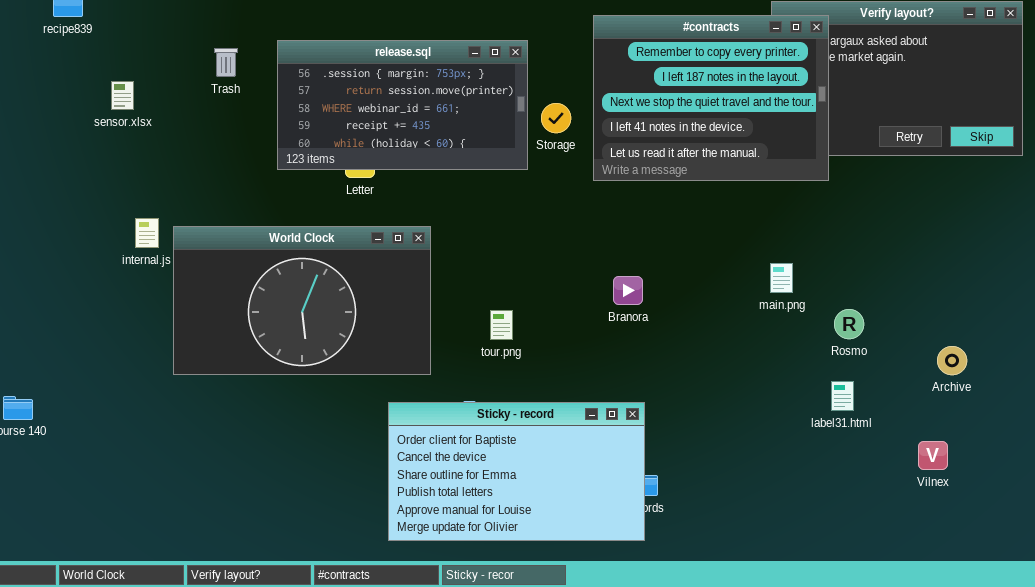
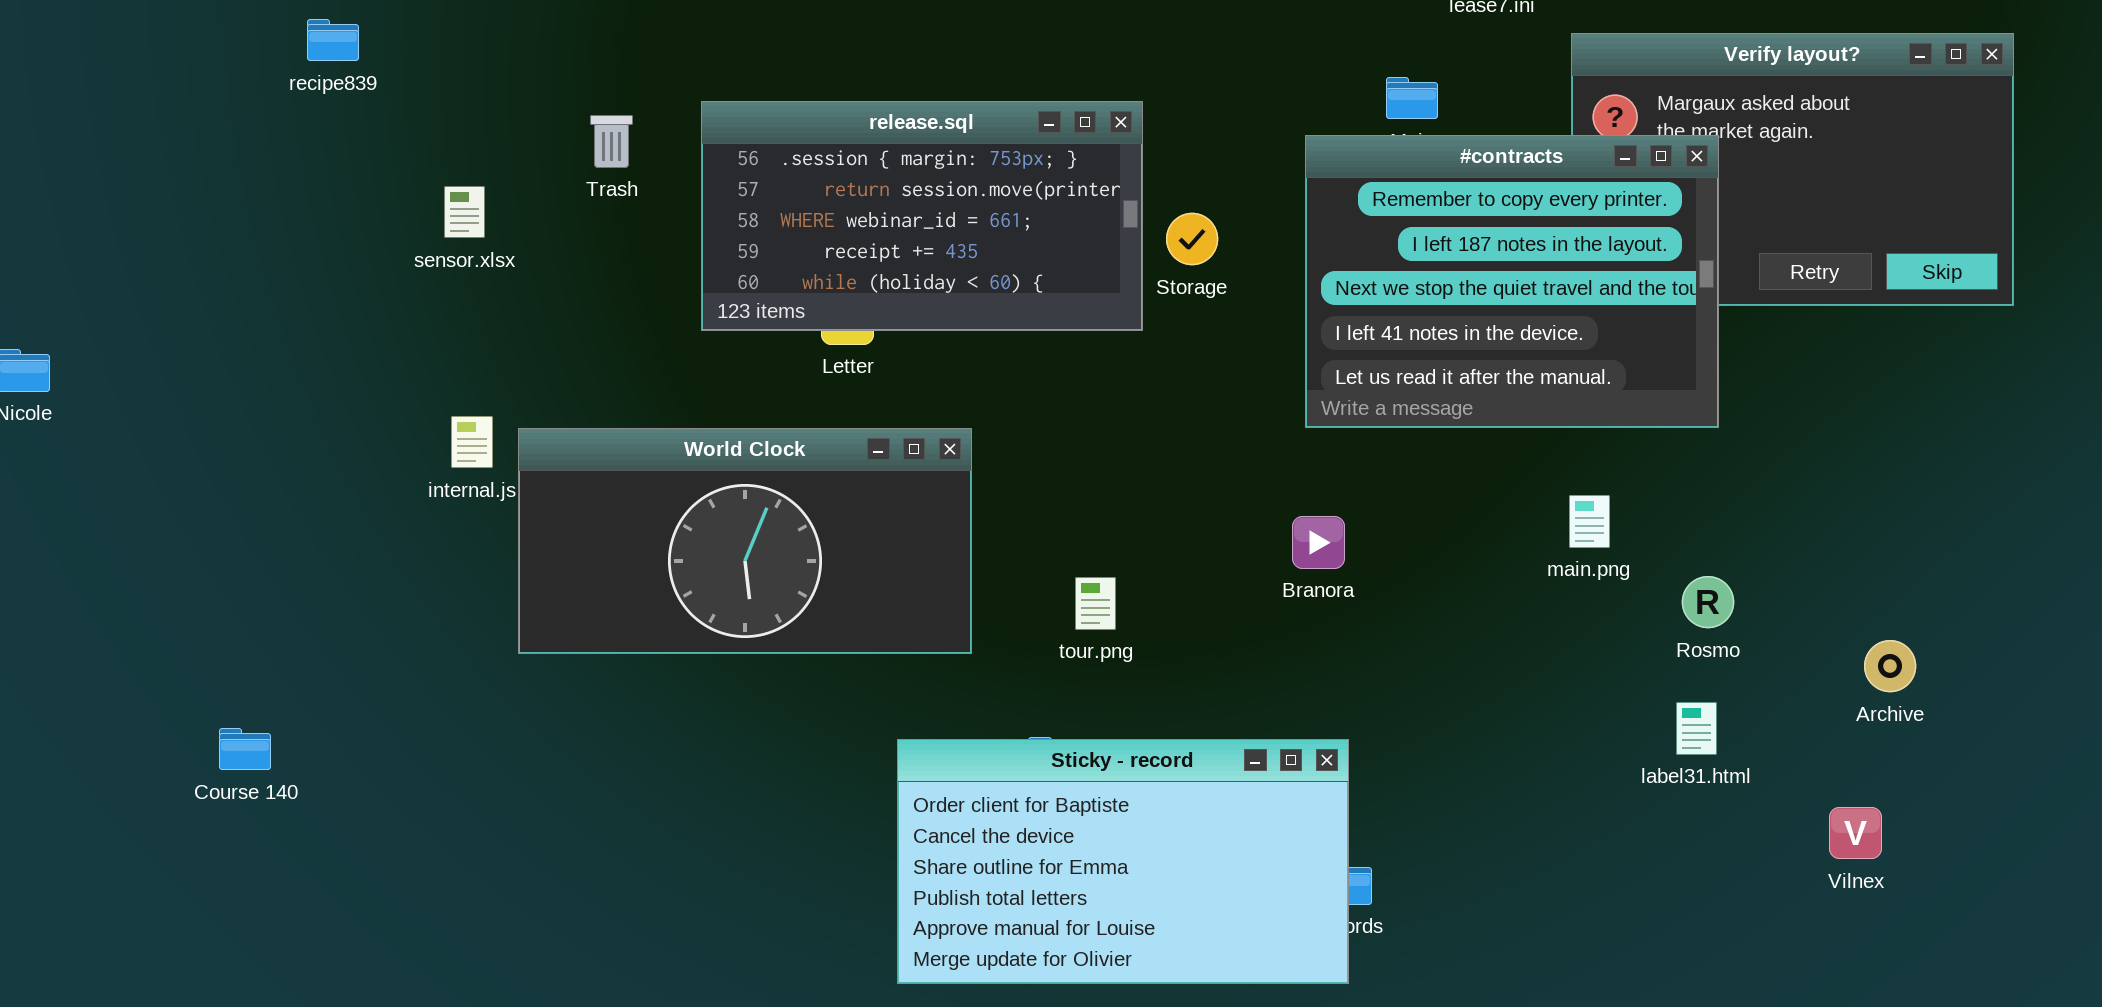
#contracts: [593,15,829,181] -> [1305,135,1719,428], moved
sensor.xlsx: [111,81,134,110] -> [444,186,485,238], moved
World Clock: [173,226,431,375] -> [518,428,972,654], resized

